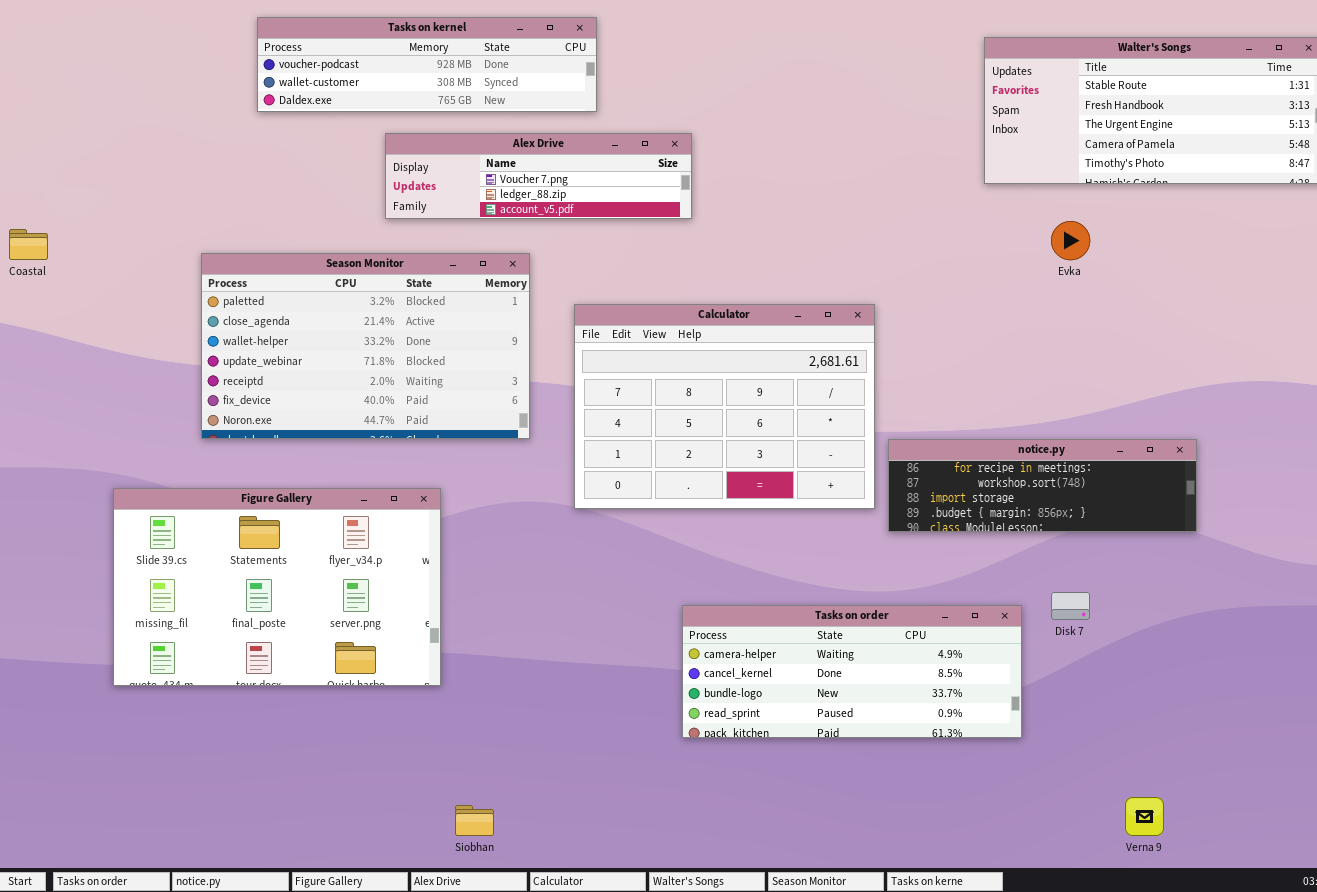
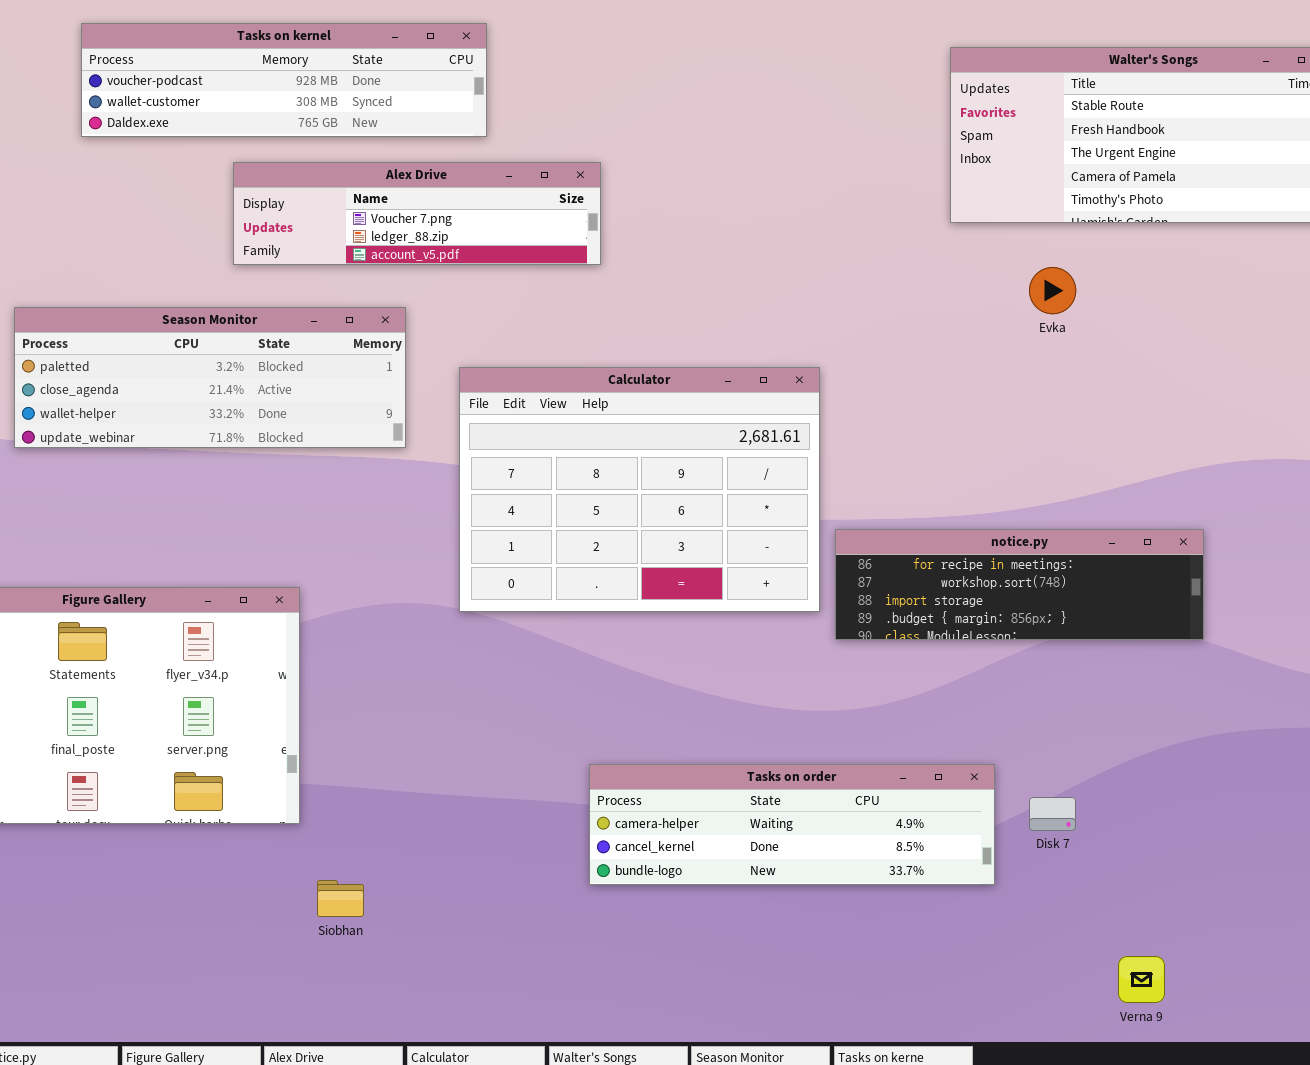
Season Monitor: [201,253,530,439] -> [14,307,406,448], resized
Disk 7: [1051,592,1090,620] -> [1029,797,1076,831], moved
Tasks on order: [682,605,1022,738] -> [589,764,995,885], resized
Siobhan: [455,805,494,836] -> [317,880,364,917], moved

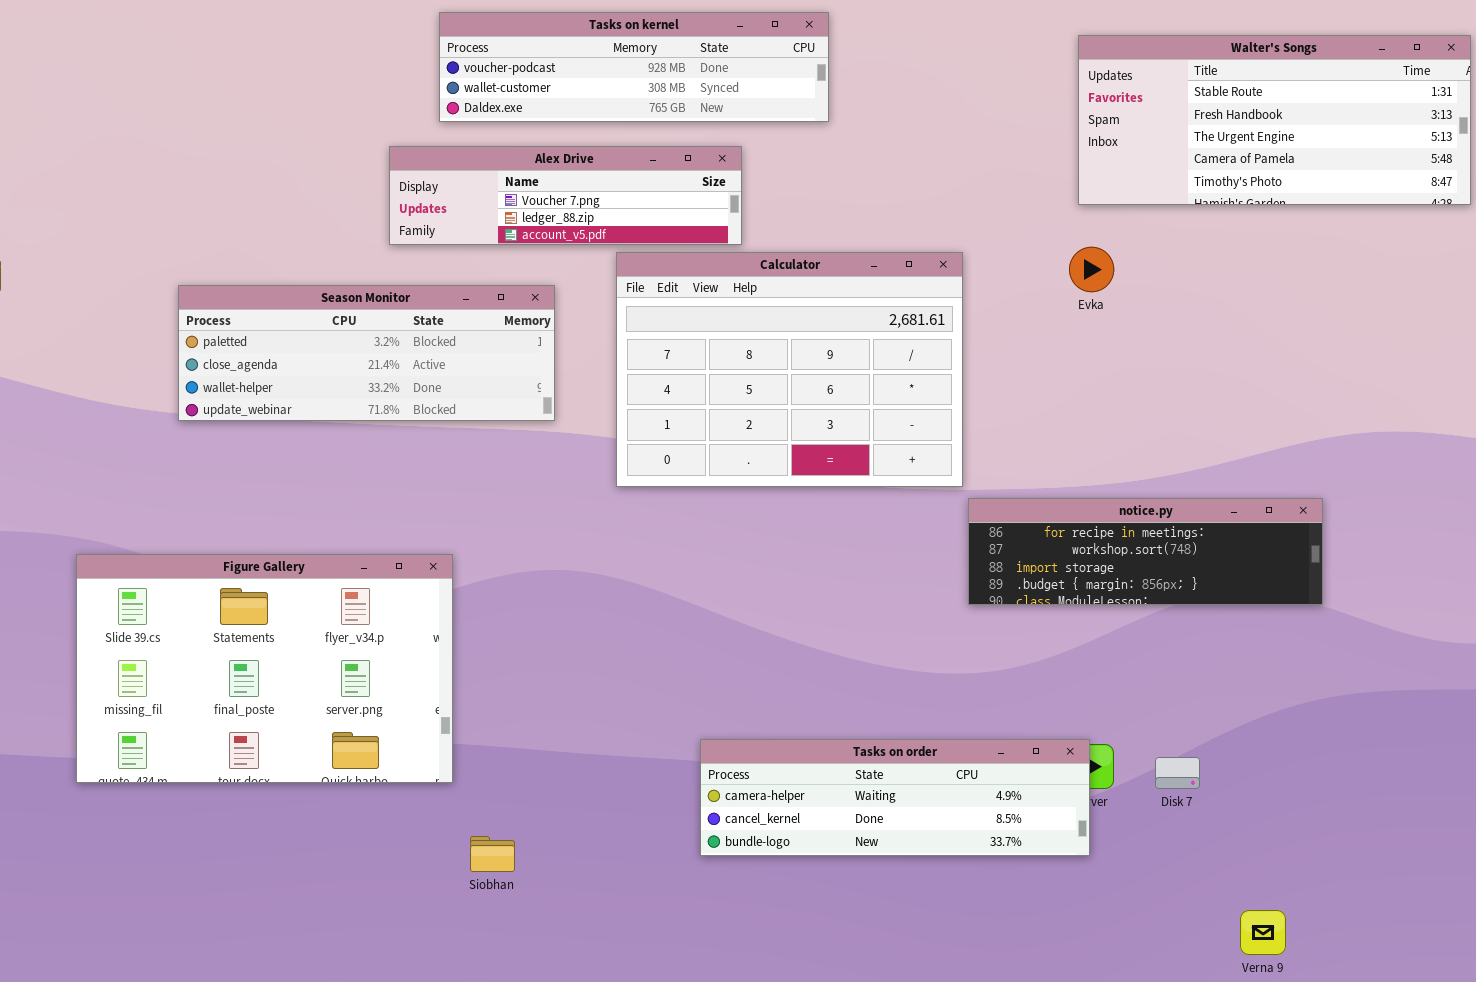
Tasks on kernel: [81,23,487,137] -> [439,12,829,122], moved
Evka: [1029,267,1076,314] -> [1069,247,1114,292], moved
Calculator: [459,367,820,612] -> [616,252,963,487], moved
Tasks on order: [589,764,995,885] -> [700,739,1090,856], moved

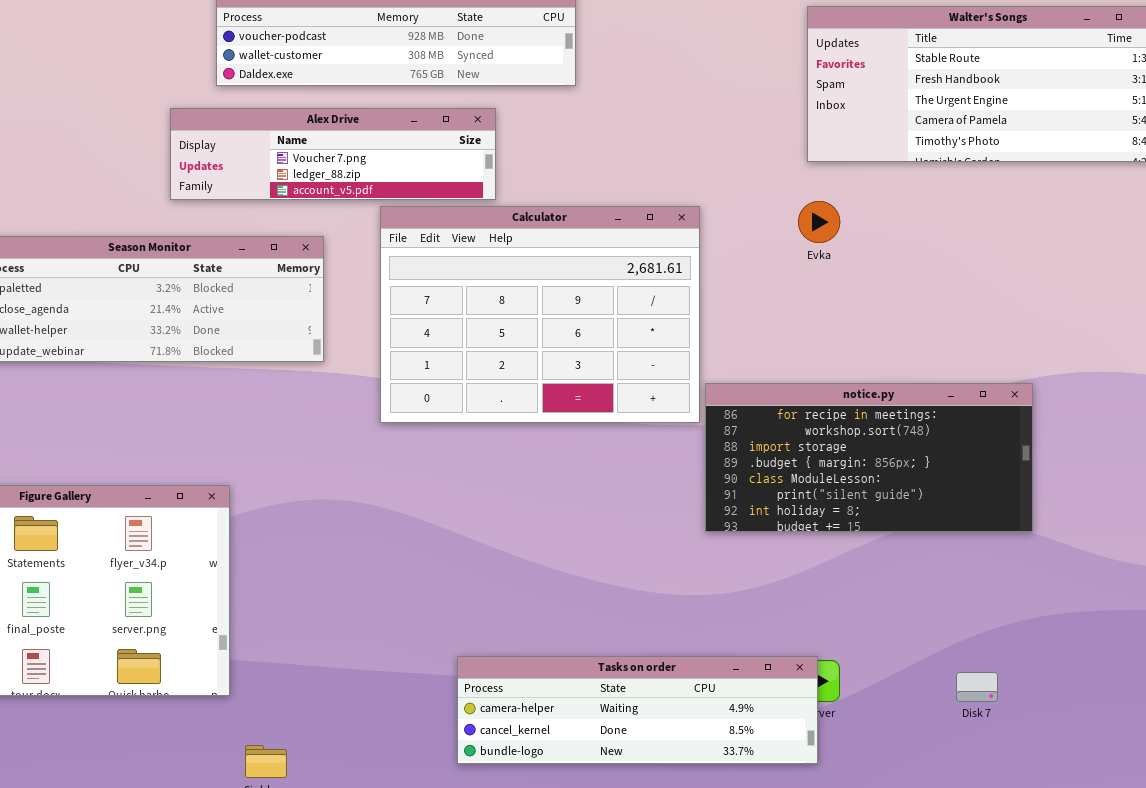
notice.py: [968,498,1323,605] -> [705,383,1033,532], resized
Disk 7: [1155,757,1200,789] -> [956,672,998,702], moved

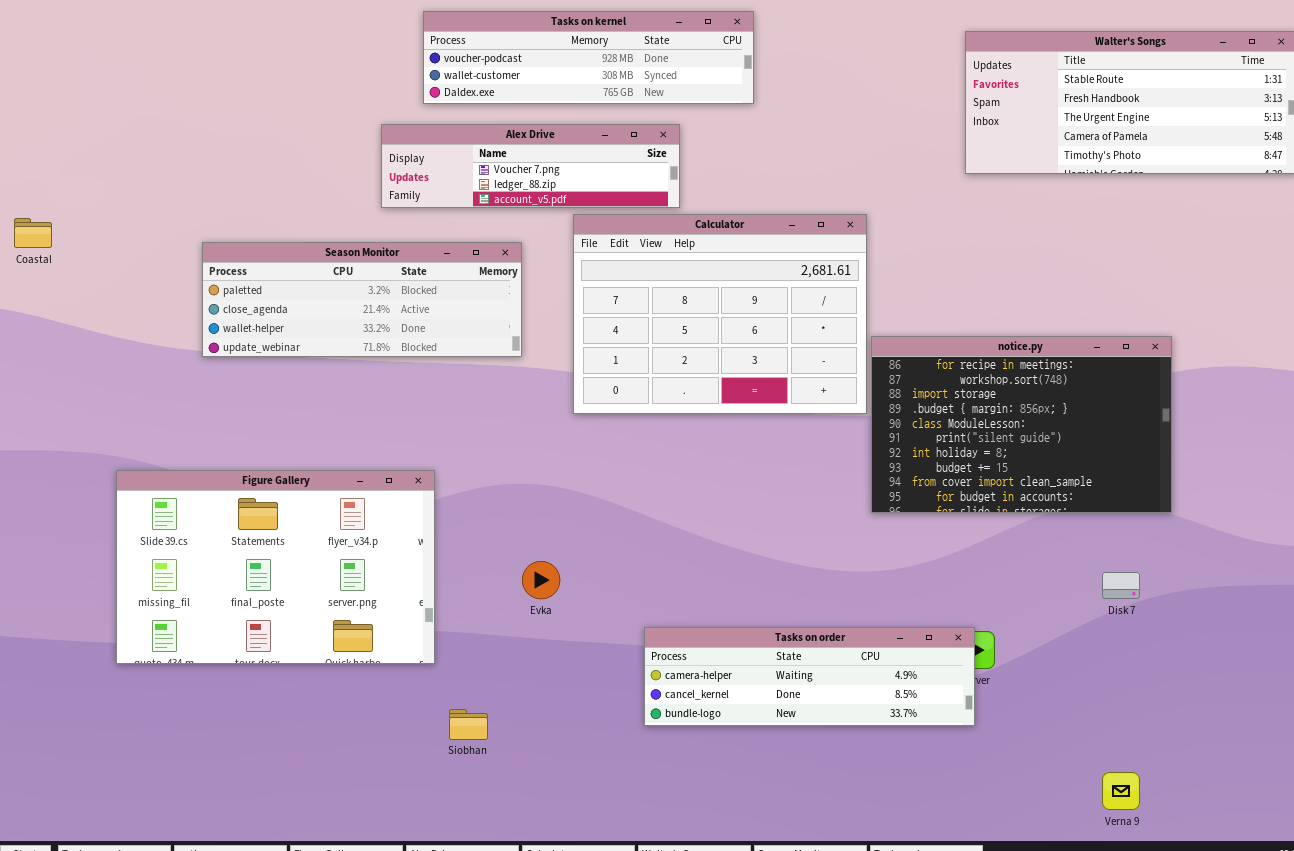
Evka: [798,201,840,243] -> [522,561,560,599], moved
notice.py: [705,383,1033,532] -> [871,336,1172,513], resized
Disk 7: [956,672,998,702] -> [1102,572,1140,599], moved

